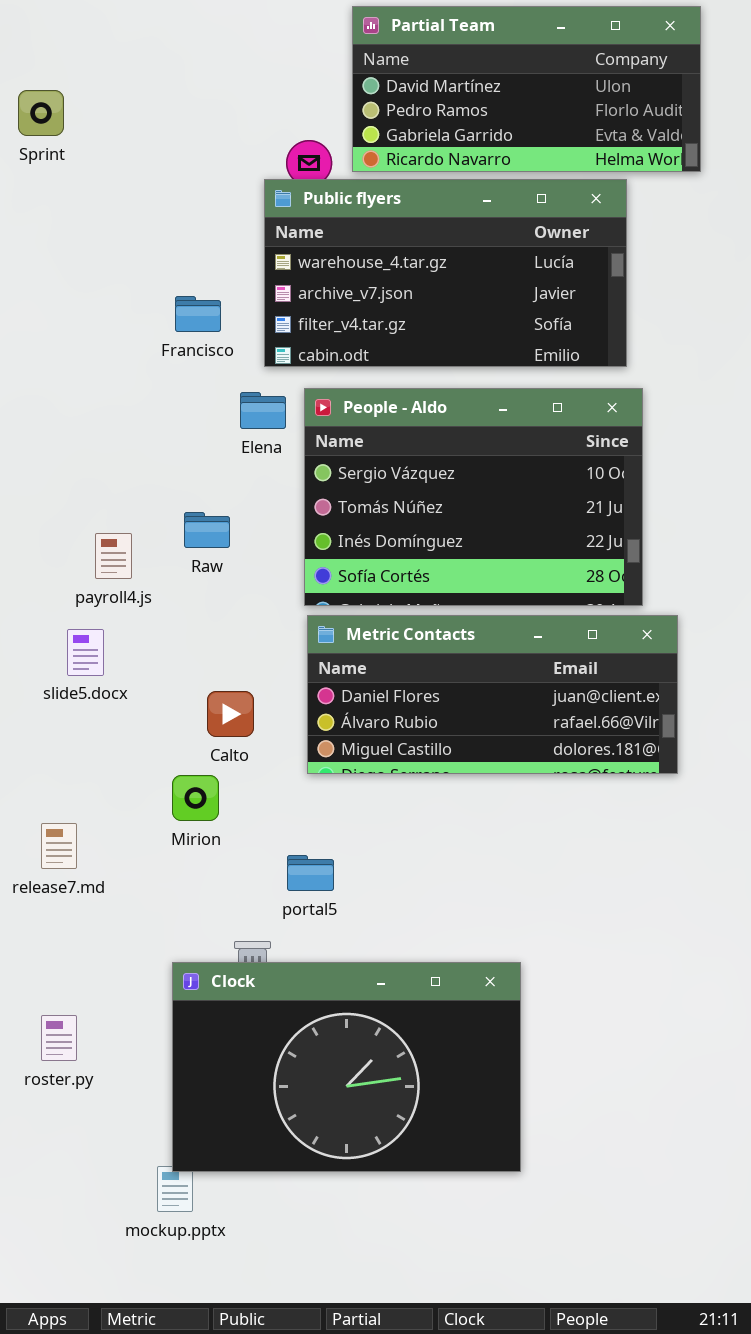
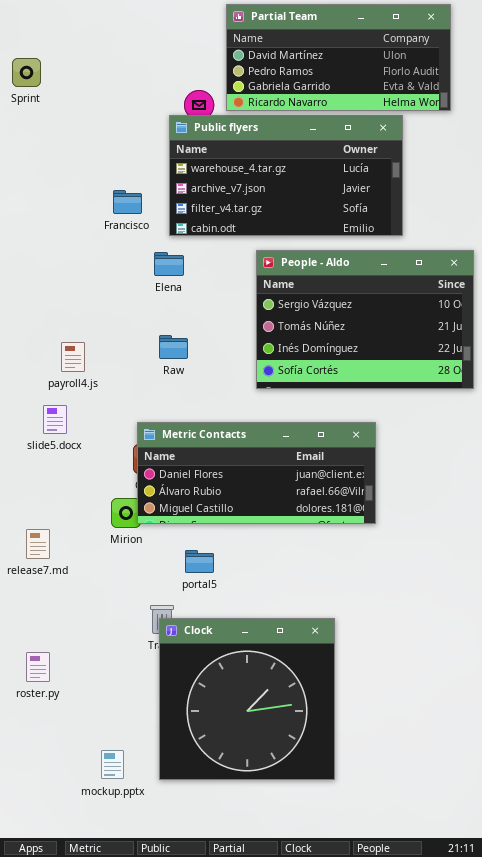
People - Aldo: [304,388,643,606] -> [256,250,474,389], moved
Raw: [184,512,230,548] -> [159,335,188,359], moved
Metric Contacts: [307,615,678,774] -> [137,422,376,524], moved
Clock: [172,962,521,1172] -> [159,618,335,780], resized

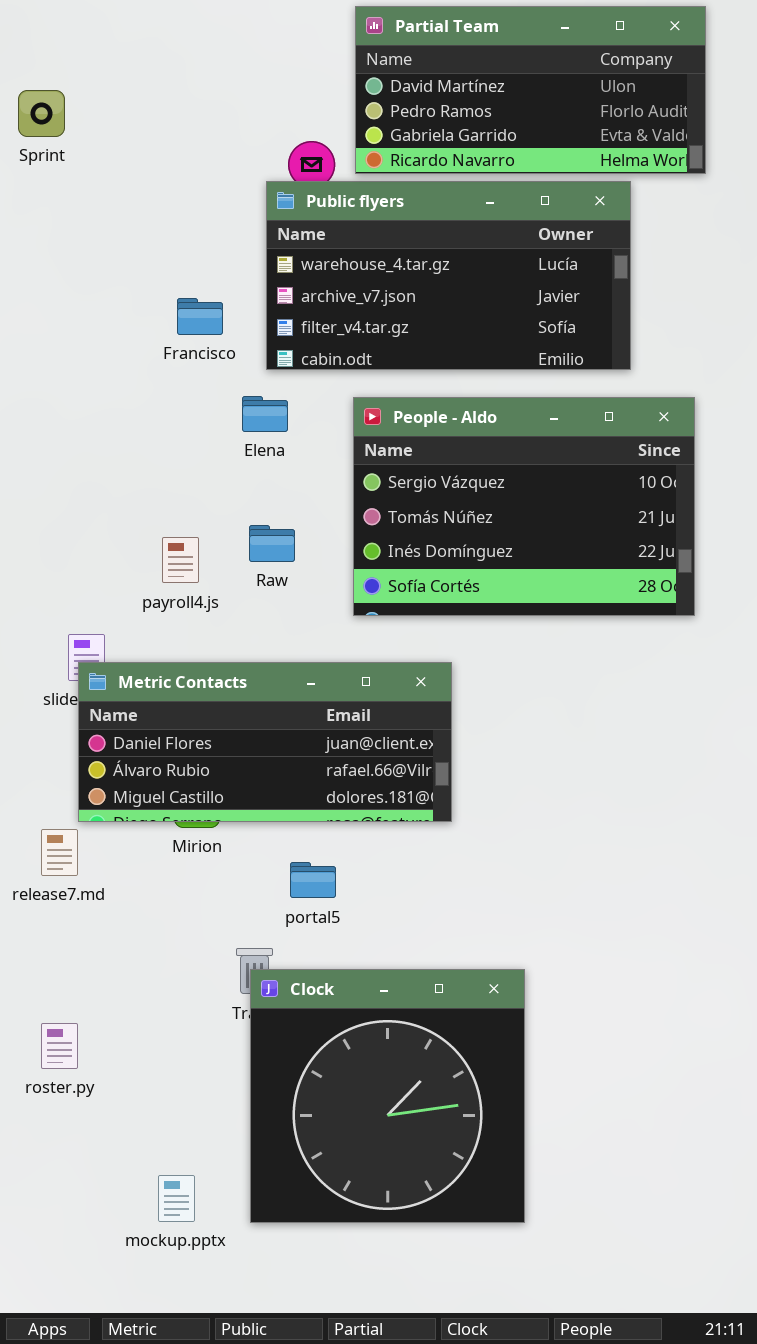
People - Aldo: [256,250,474,389] -> [353,397,695,616], moved
payroll4.js: [61,342,85,372] -> [162,537,199,583], moved
Metric Contacts: [137,422,376,524] -> [78,662,452,822], moved

